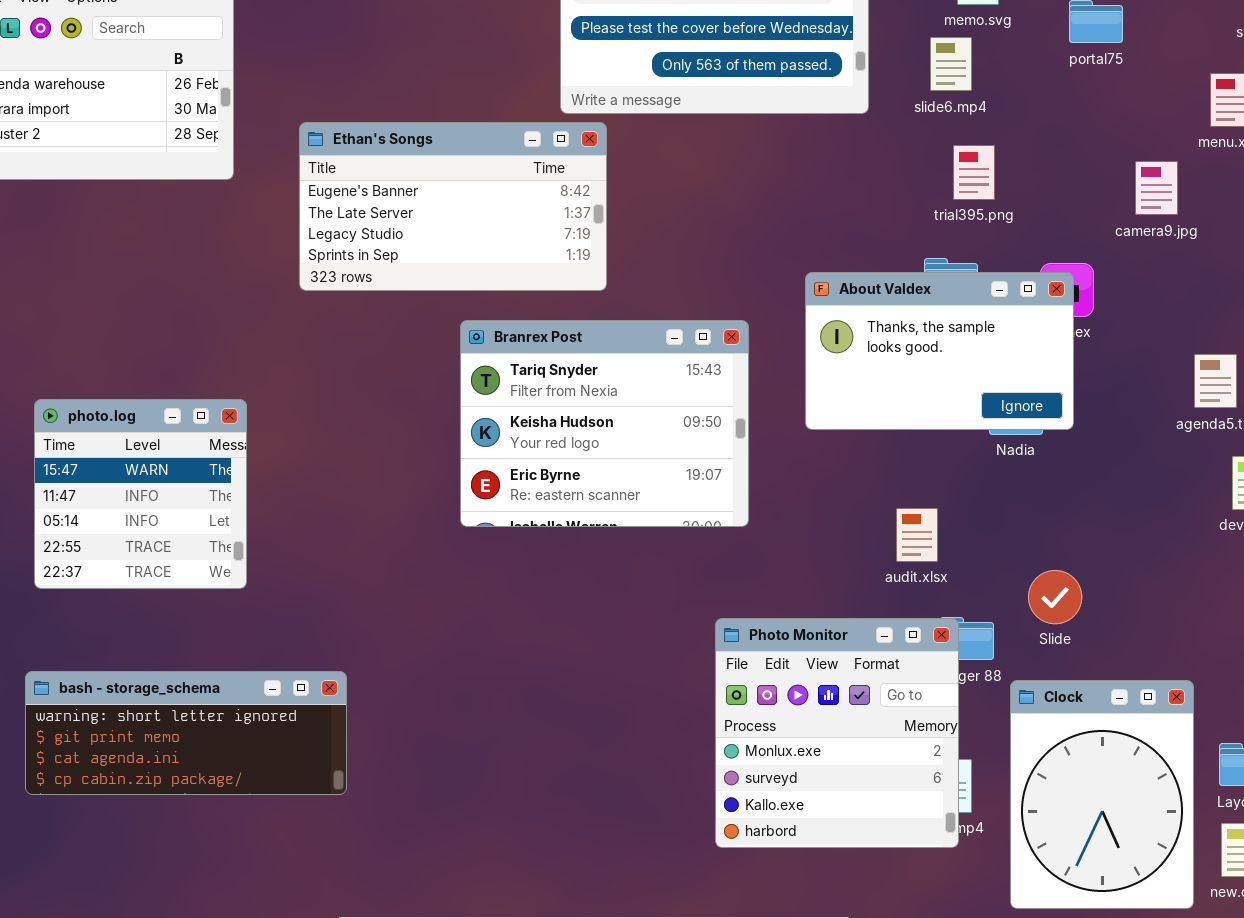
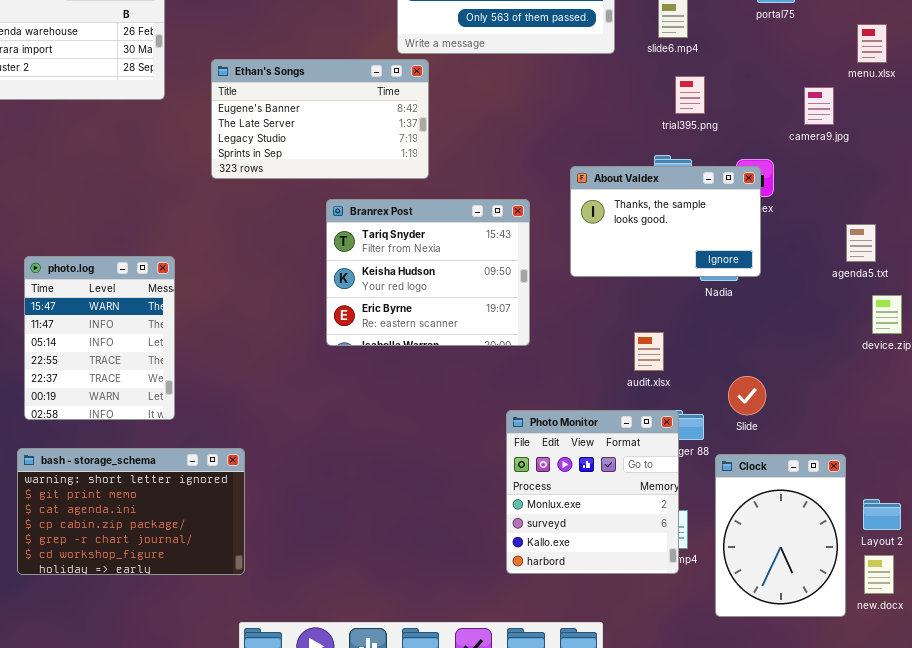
photo.log: [34,399,247,589] -> [24,256,175,420], resized
bash - storage_schema: [25,671,347,795] -> [17,448,245,575], resized

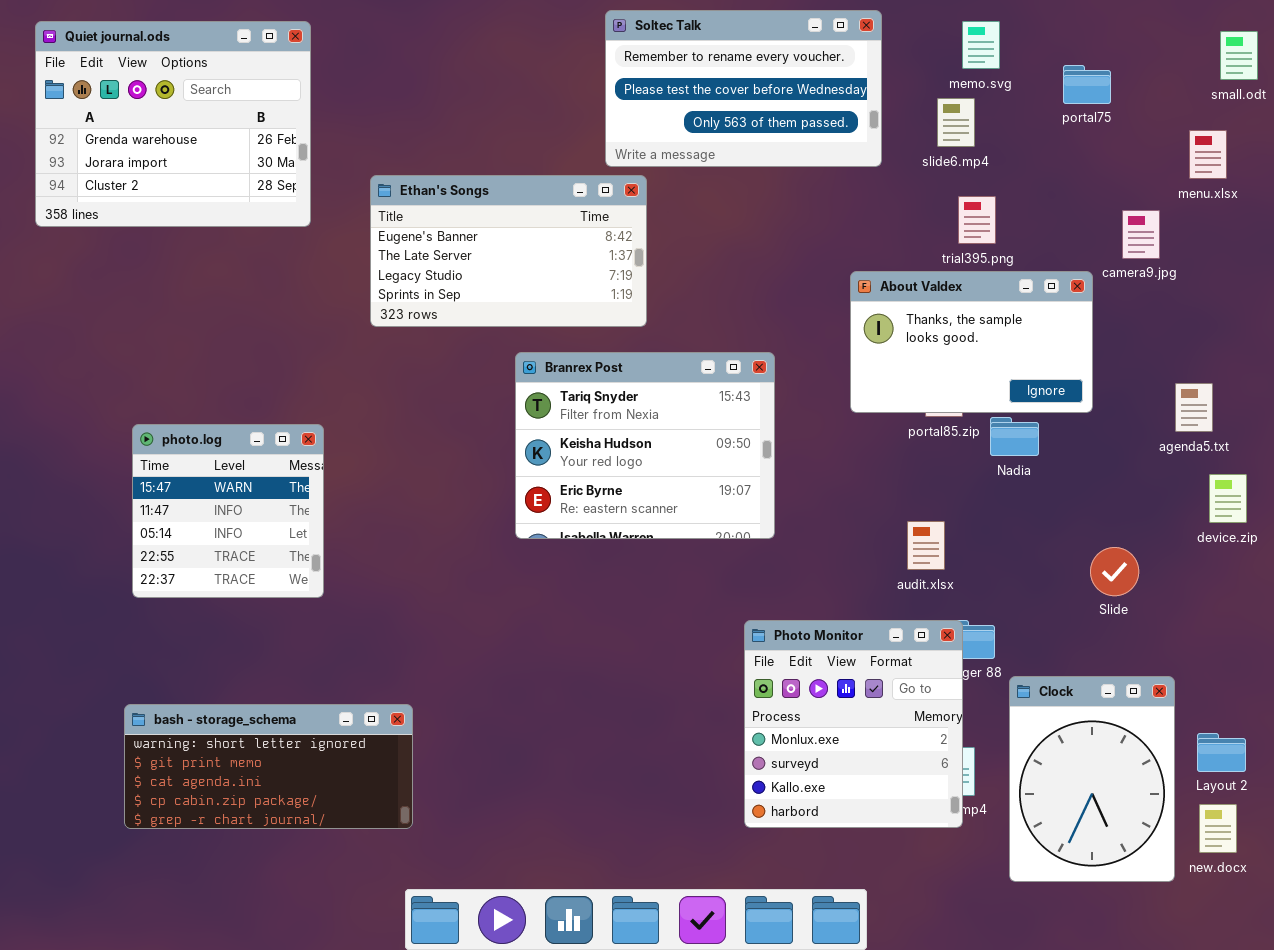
About Valdex: [570,166,761,277] -> [850,271,1093,413], moved
photo.log: [24,256,175,420] -> [132,424,324,598], resized
Slide: [728,376,766,415] -> [1090,547,1139,596], moved
bash - storage_schema: [17,448,245,575] -> [124,704,413,829], resized

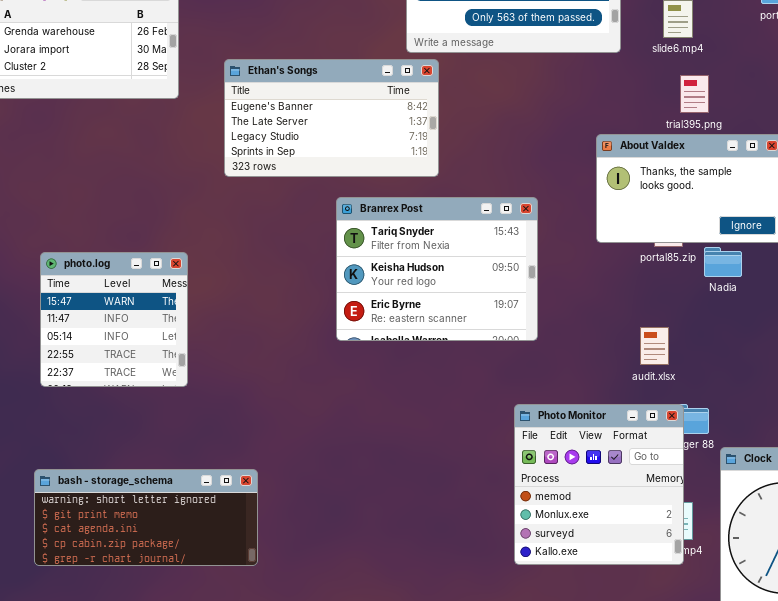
Photo Monitor: [744,620,963,828] -> [514,404,684,565], scrolled up 1 row

